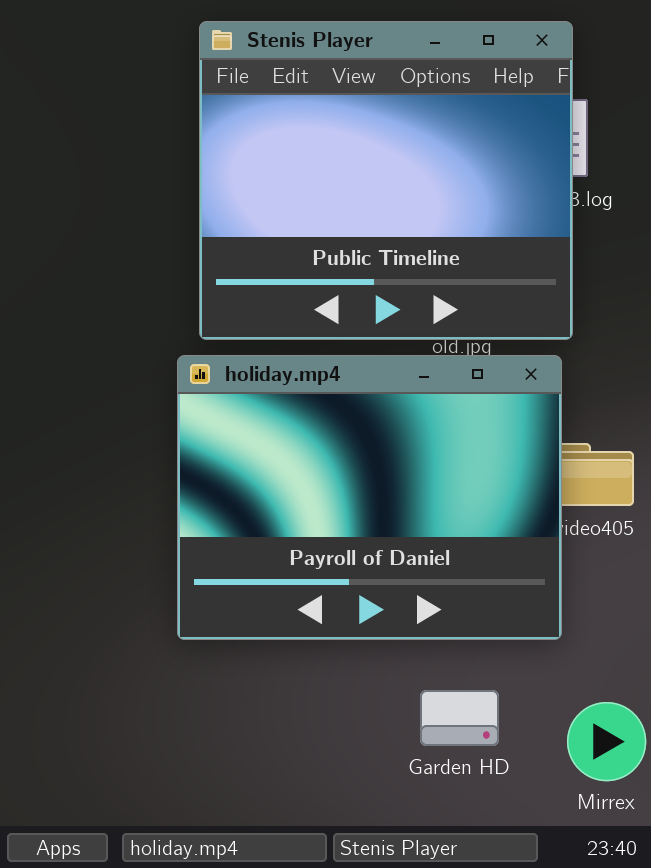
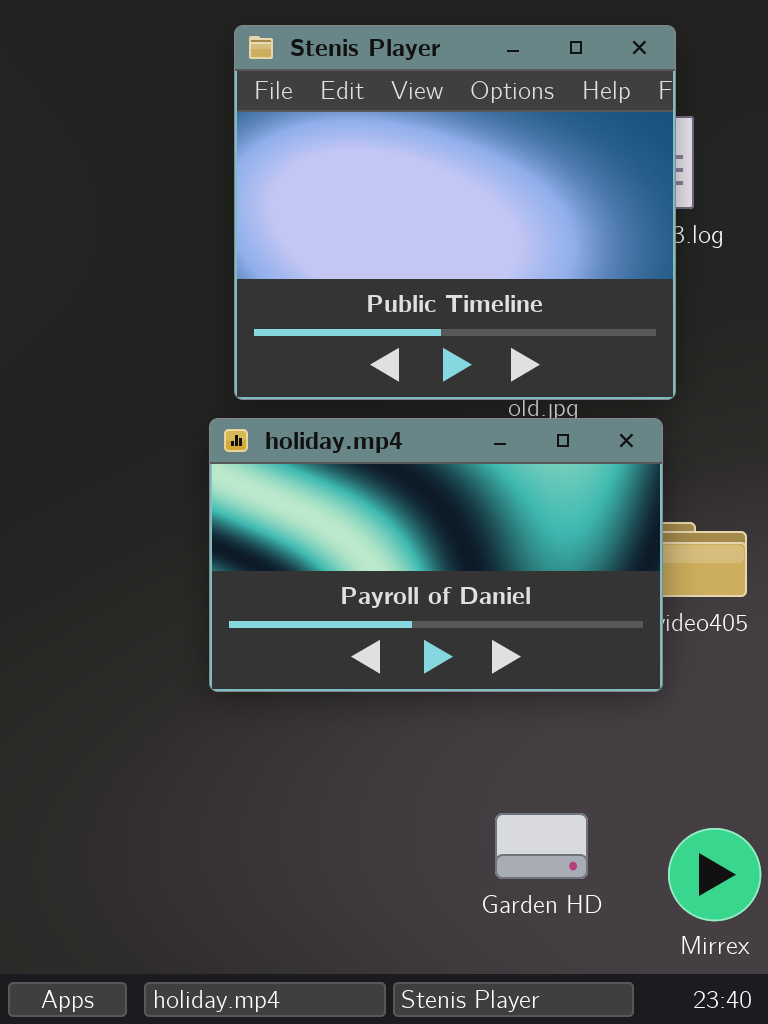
holiday.mp4: [177,355,562,640] -> [209,418,663,692], resized

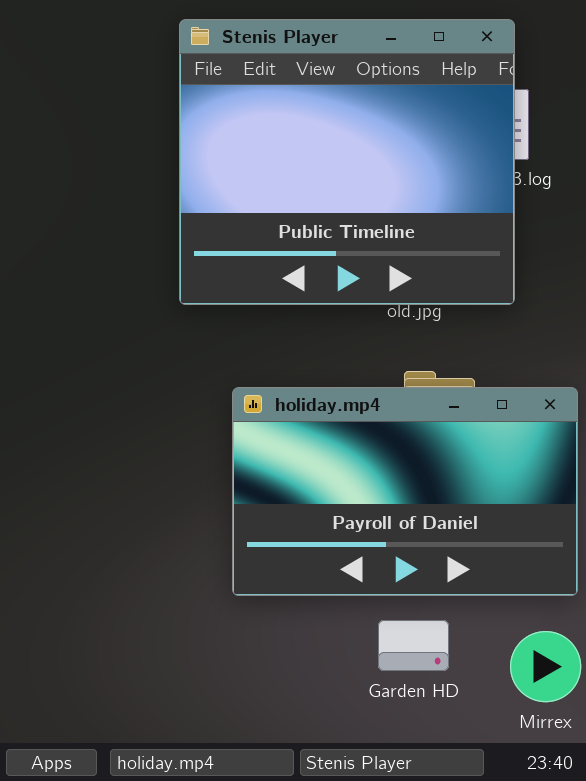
holiday.mp4: [209,418,663,692] -> [232,387,578,596], moved

